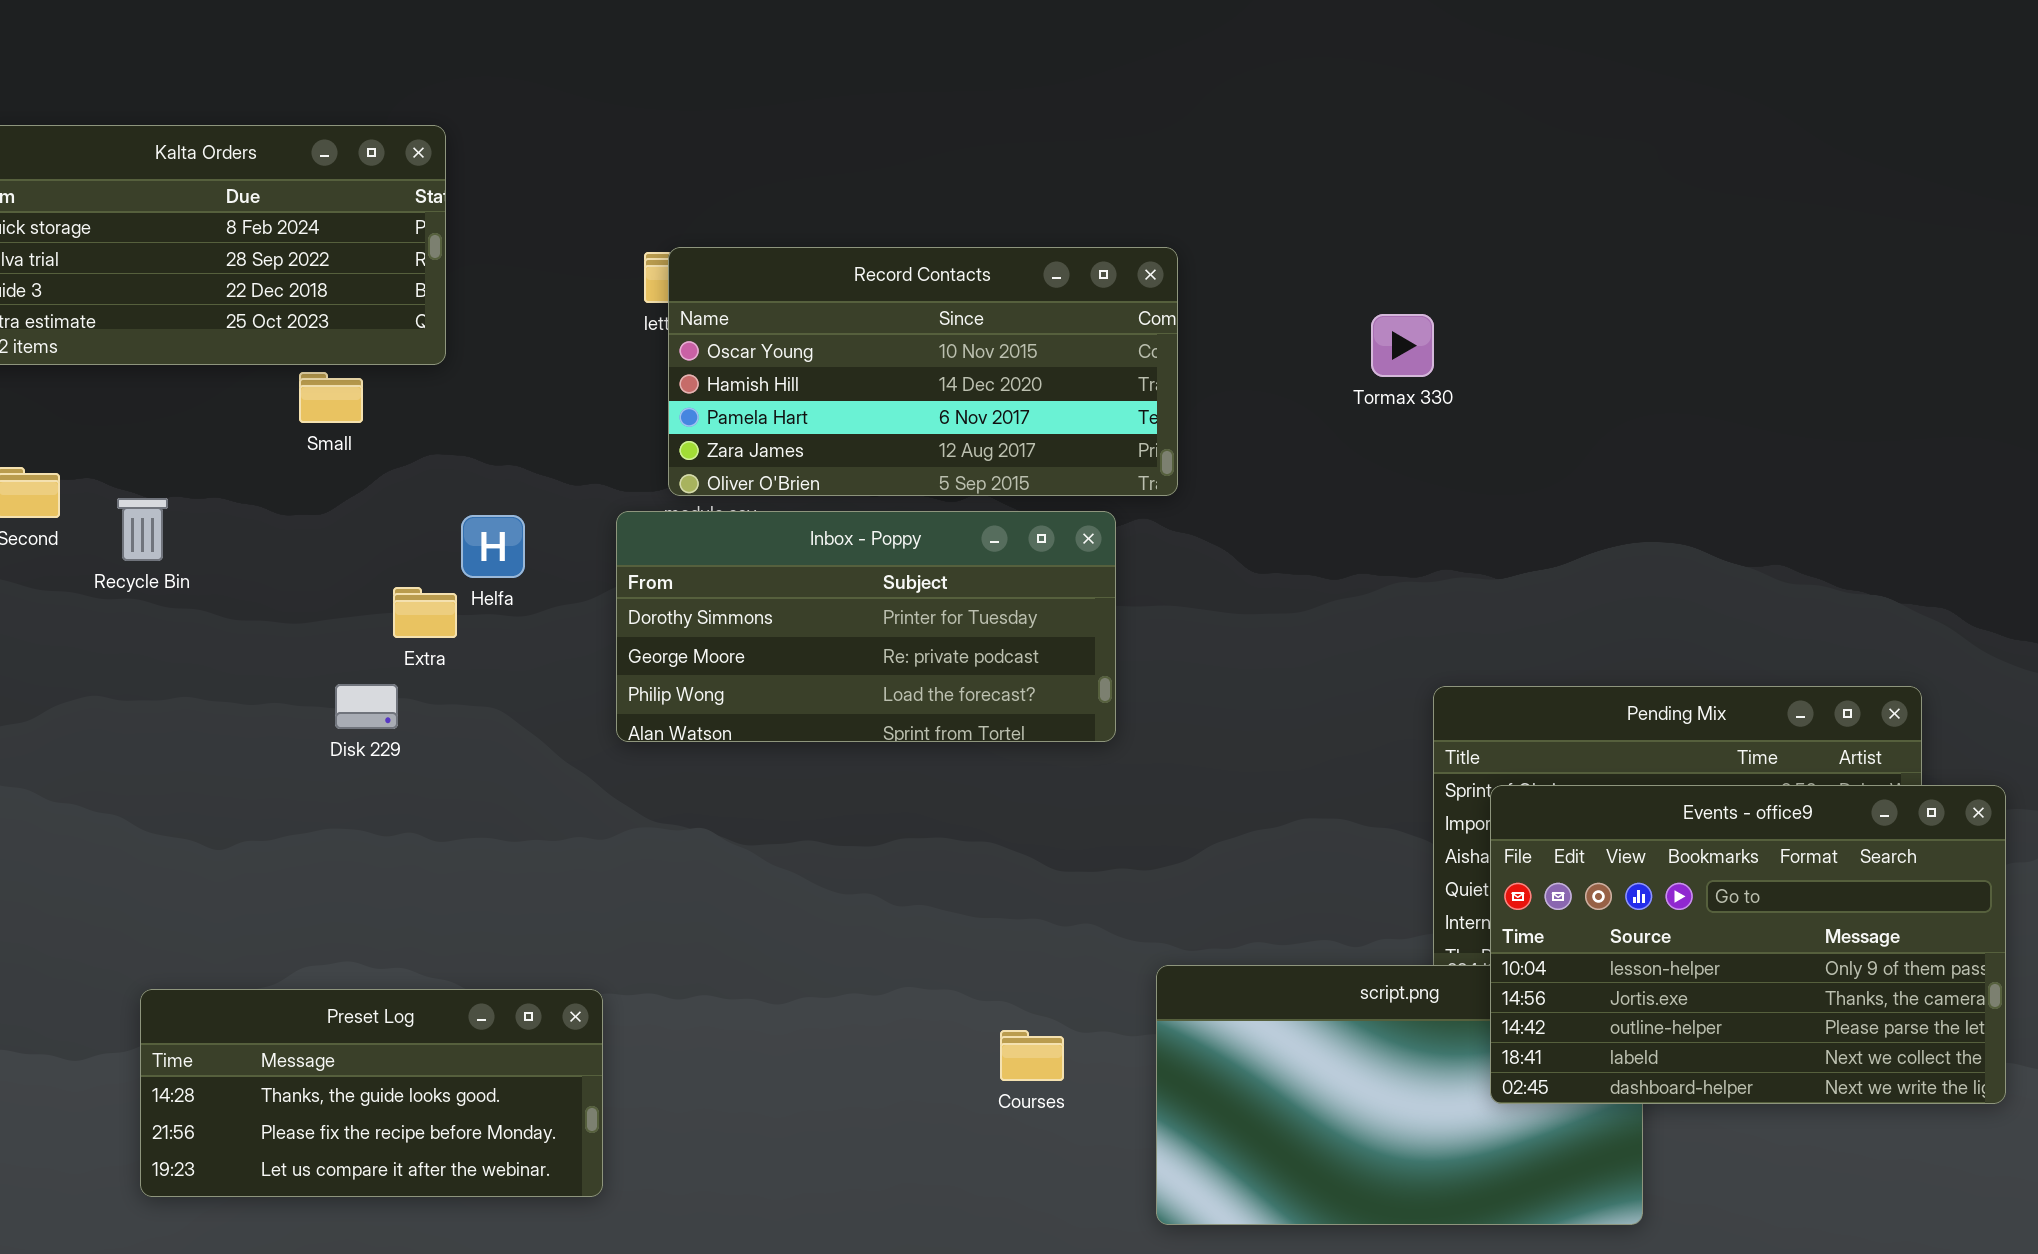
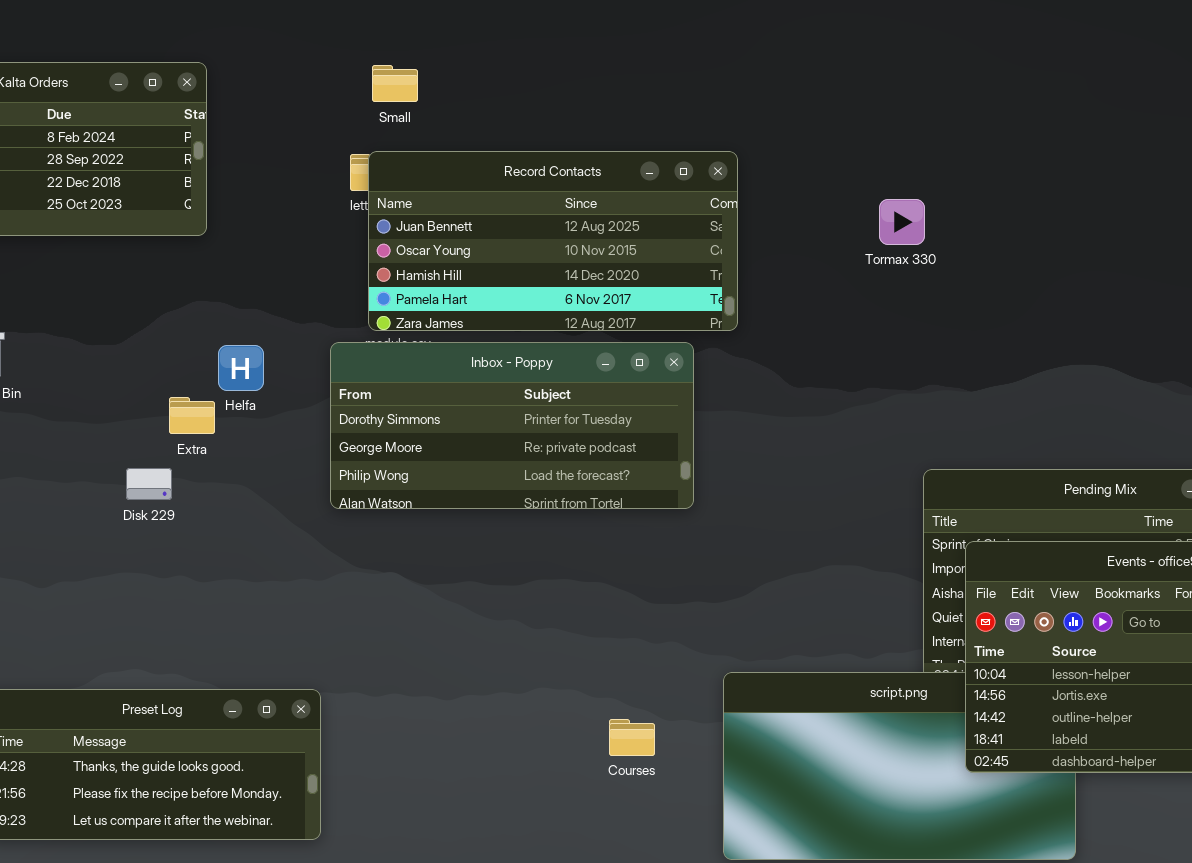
Record Contacts: [668,247,1178,496] -> [368,151,738,331], scrolled up 1 row
Small: [299,372,363,423] -> [372,65,418,102], moved

